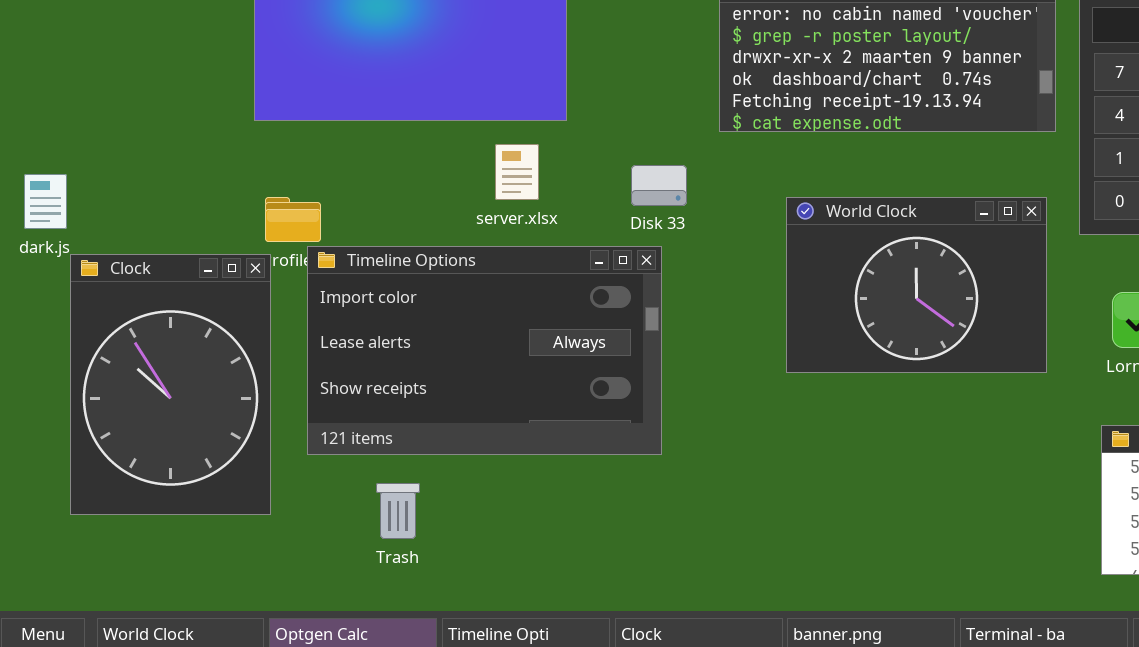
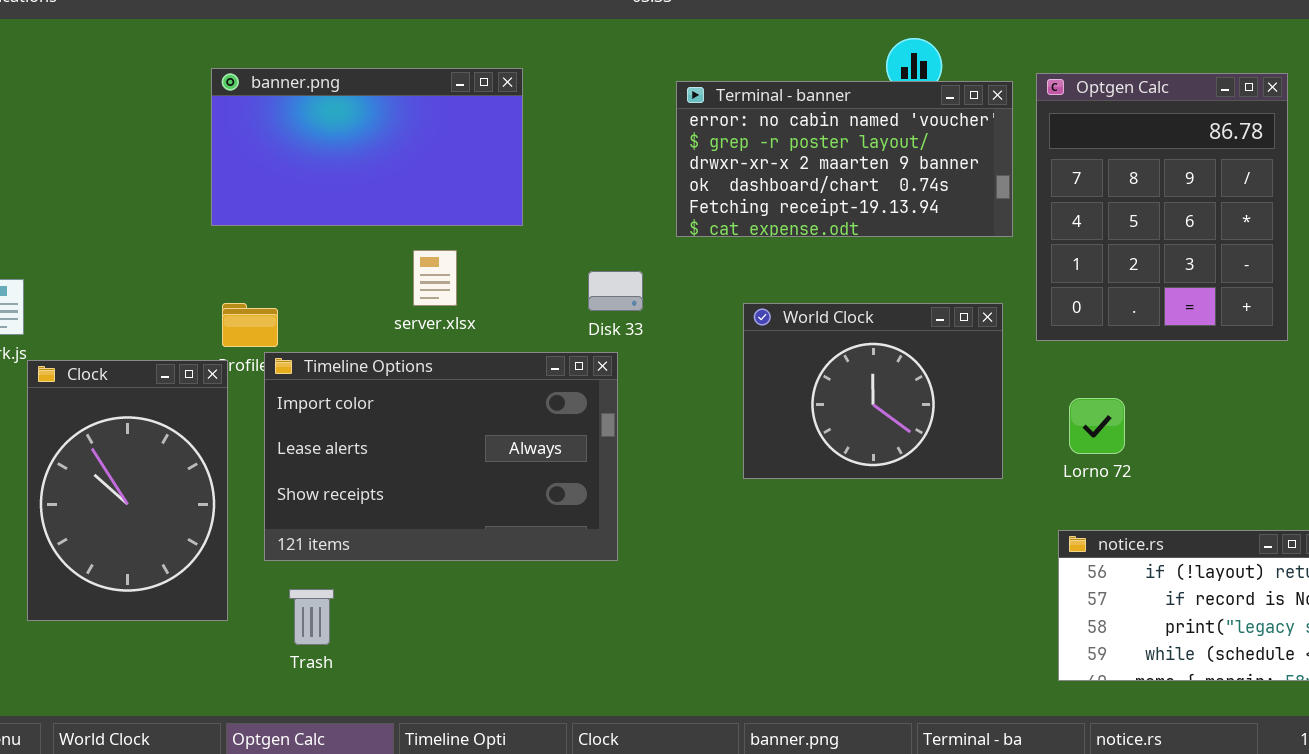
server.xlsx: [495,144,539,200] -> [413,250,457,306], moved
Trash: [376,483,420,539] -> [289,589,334,645], moved

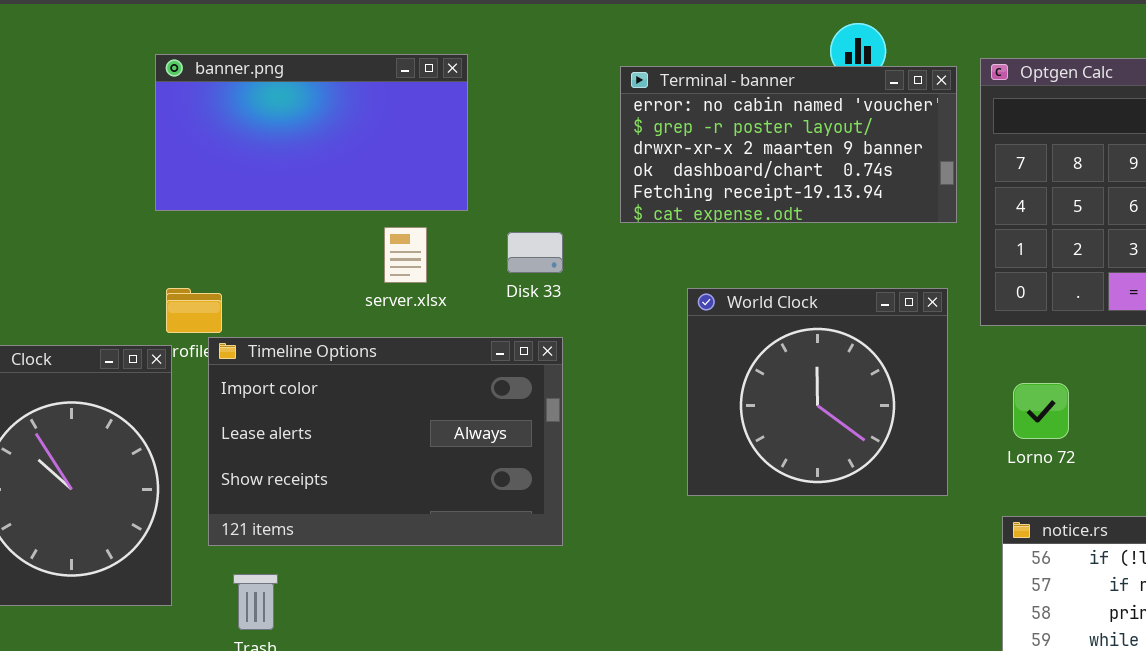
server.xlsx: [413,250,457,306] -> [384,227,427,283], moved
Disk 33: [588,271,643,311] -> [507,232,563,273], moved
World Clock: [743,303,1003,479] -> [687,288,948,496], resized

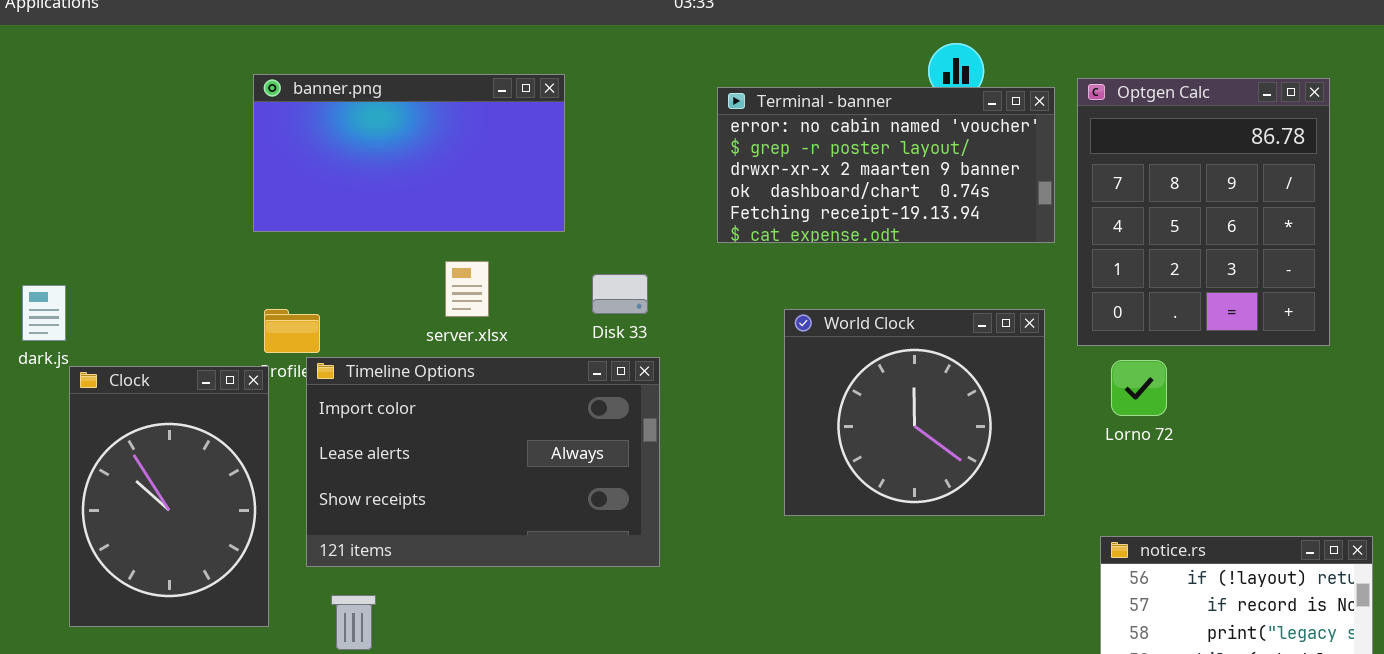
server.xlsx: [384,227,427,283] -> [445,261,489,317], moved
Disk 33: [507,232,563,273] -> [592,274,648,314], moved
Lorno 72: [1013,383,1069,439] -> [1111,360,1167,416], moved

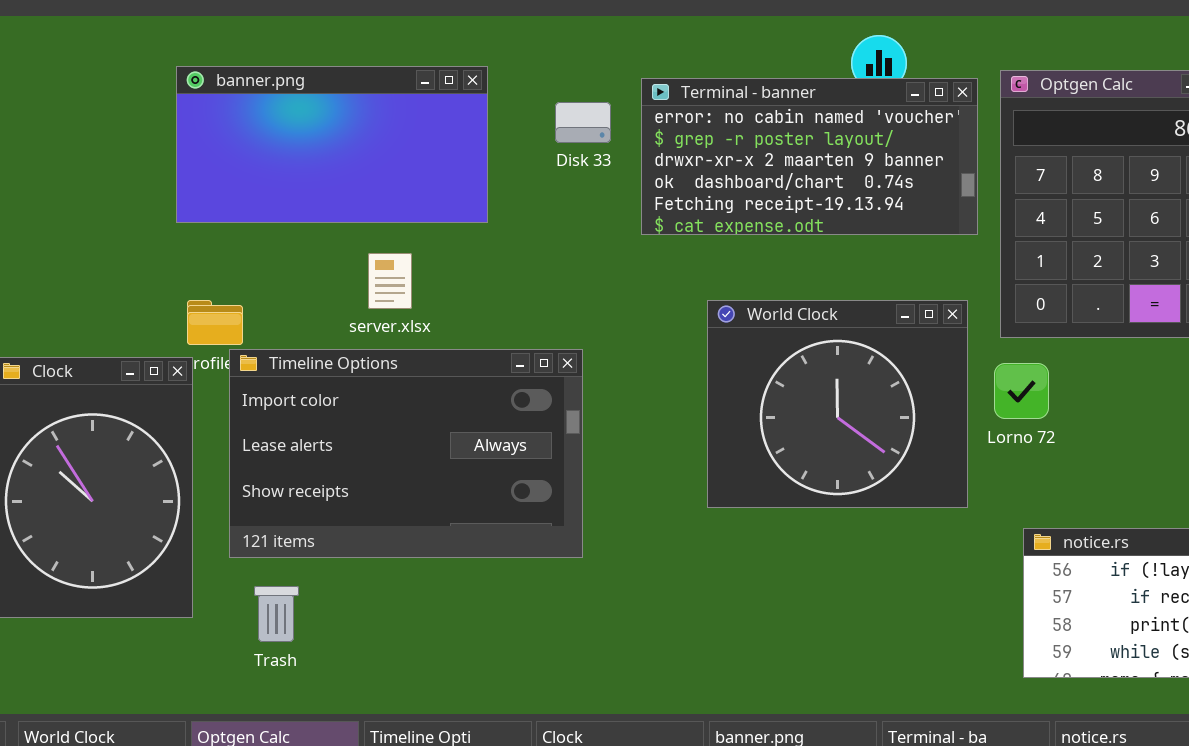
Disk 33: [592,274,648,314] -> [555,102,611,143], moved
Lorno 72: [1111,360,1167,416] -> [994,363,1049,419], moved

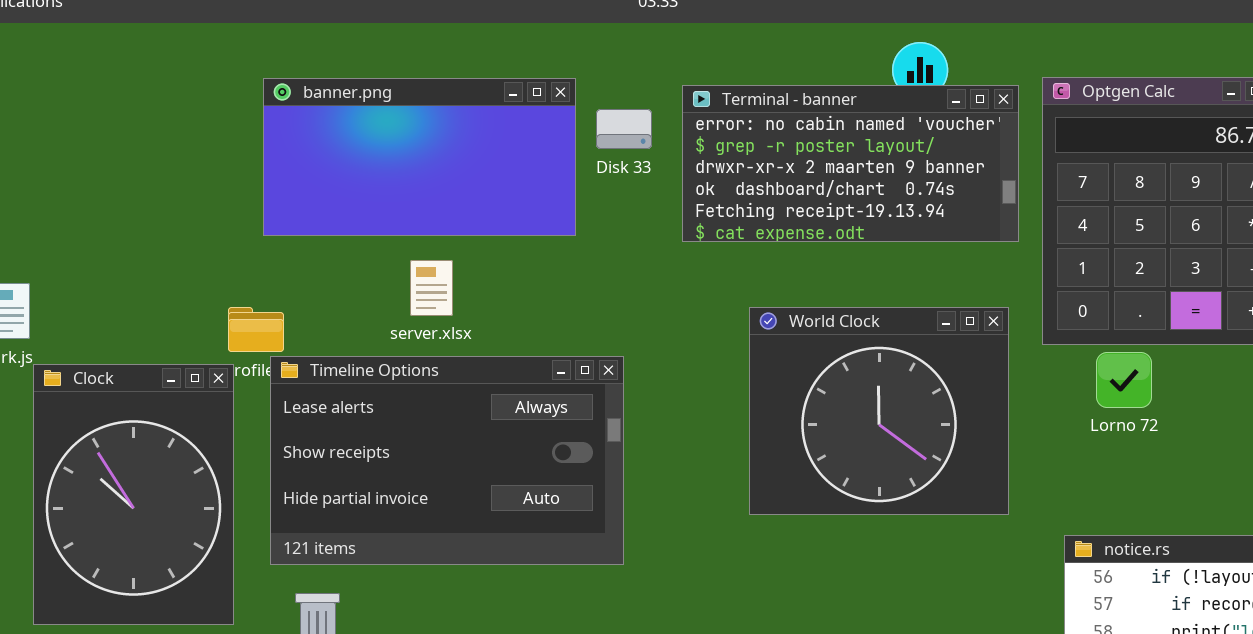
banner.png: [176,66,488,223] -> [263,78,576,236], moved
Timeline Options: [229,349,583,558] -> [270,356,624,565], scrolled down 1 row
Lorno 72: [994,363,1049,419] -> [1096,352,1152,408], moved

